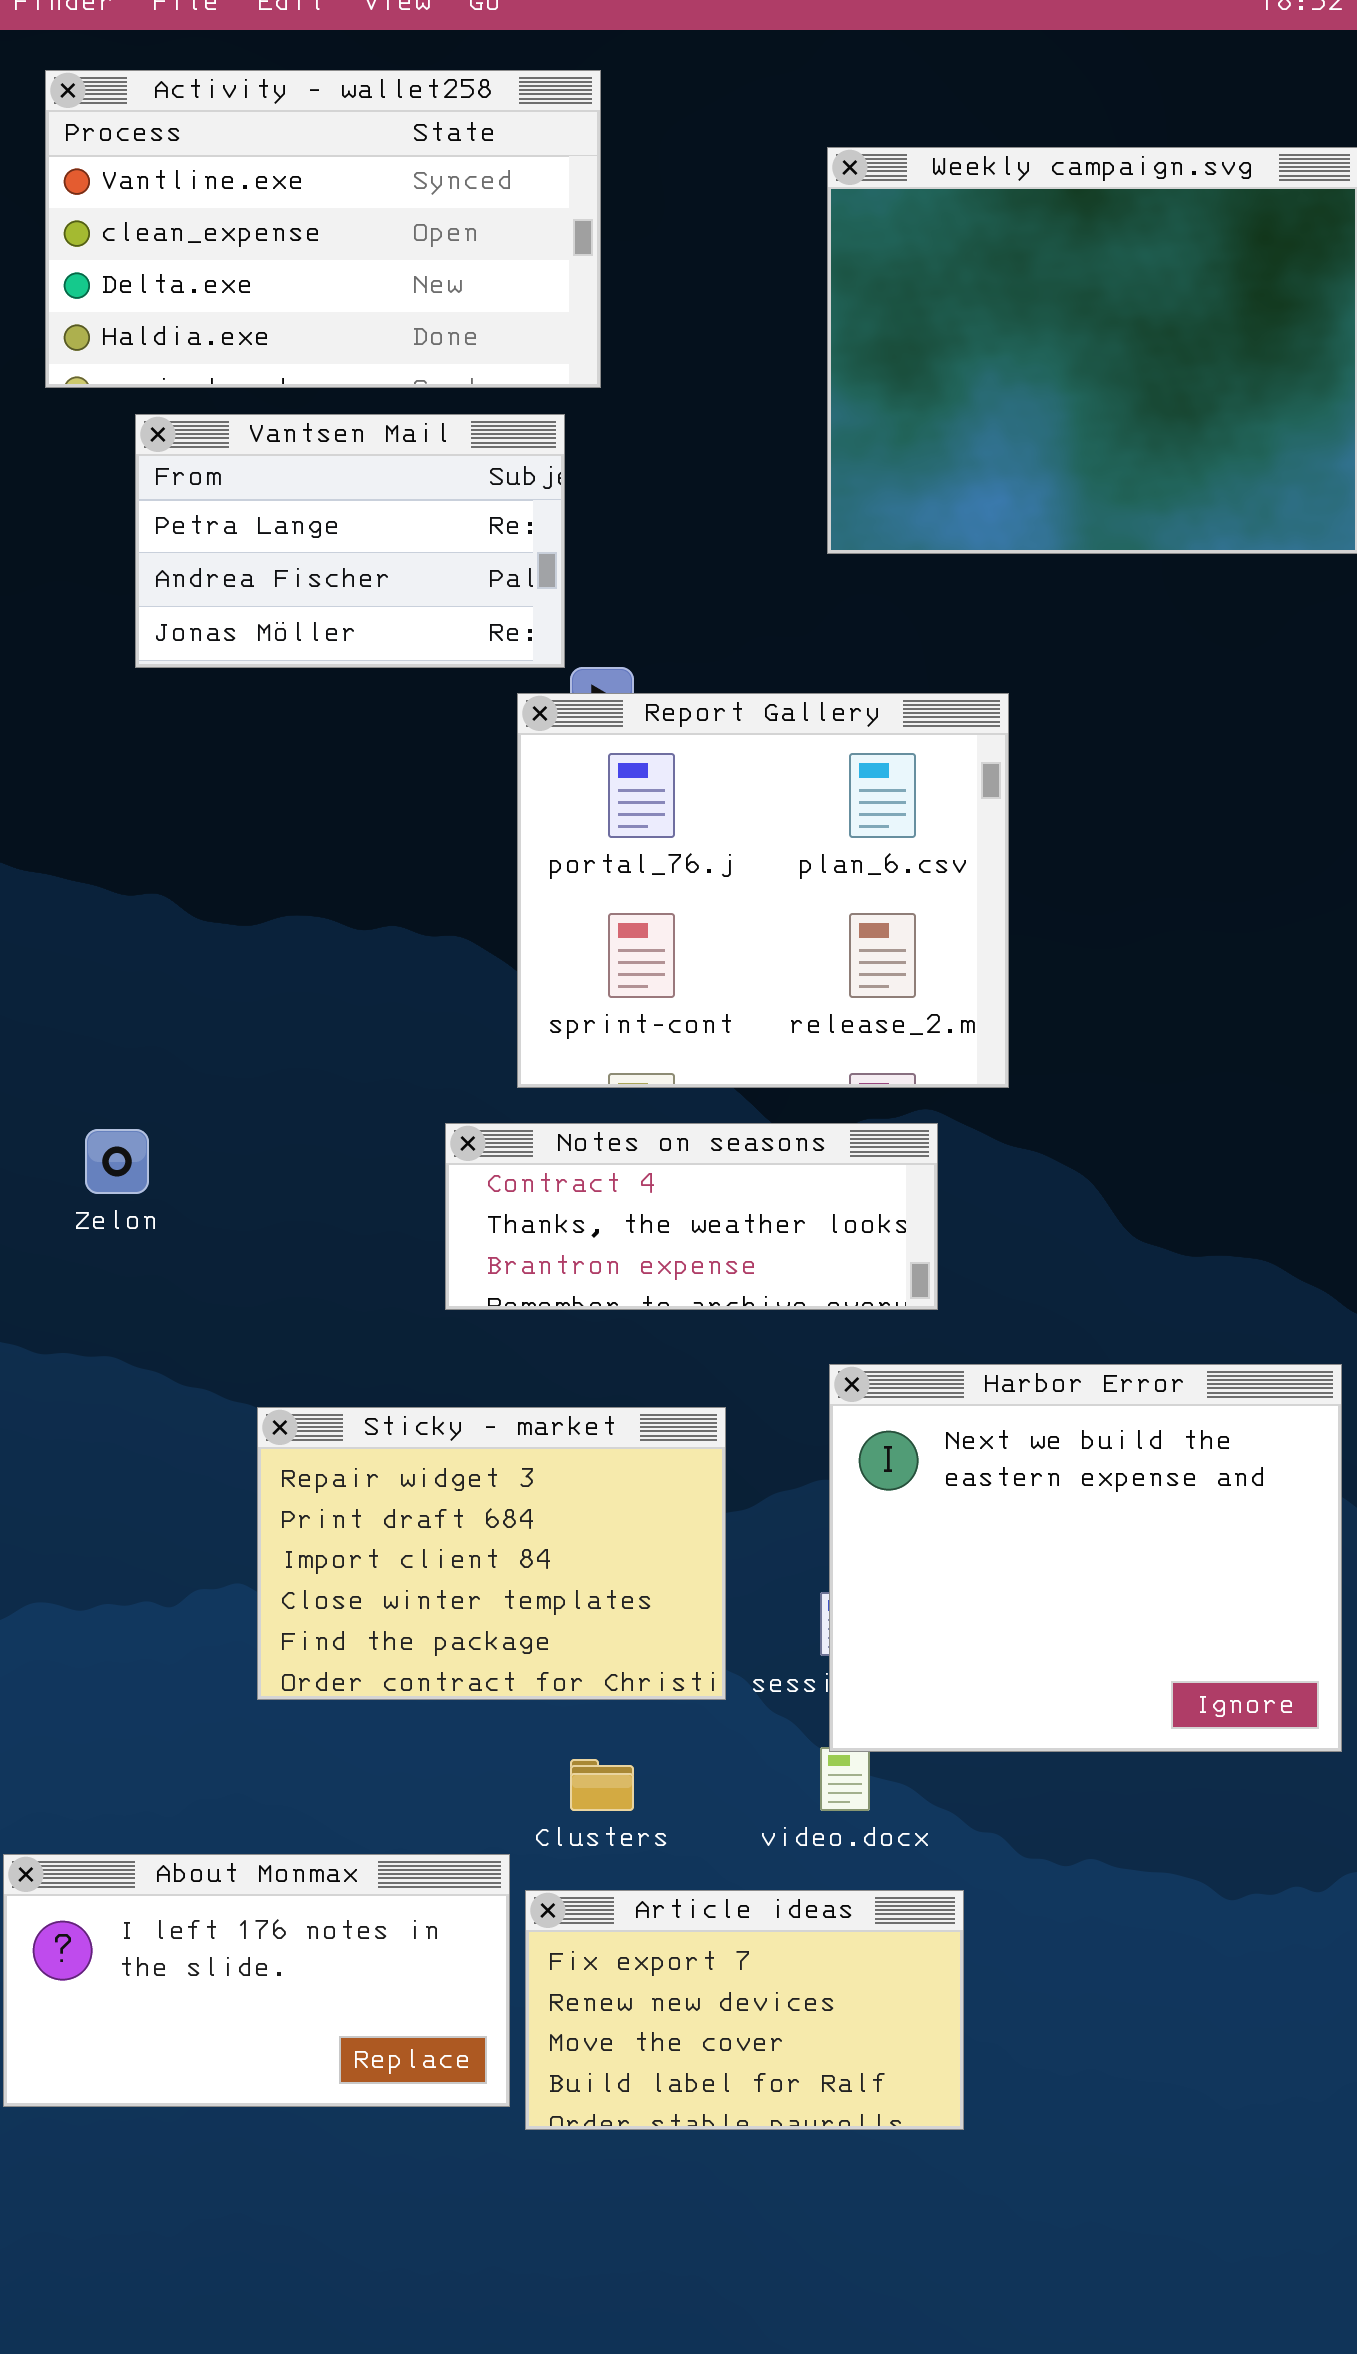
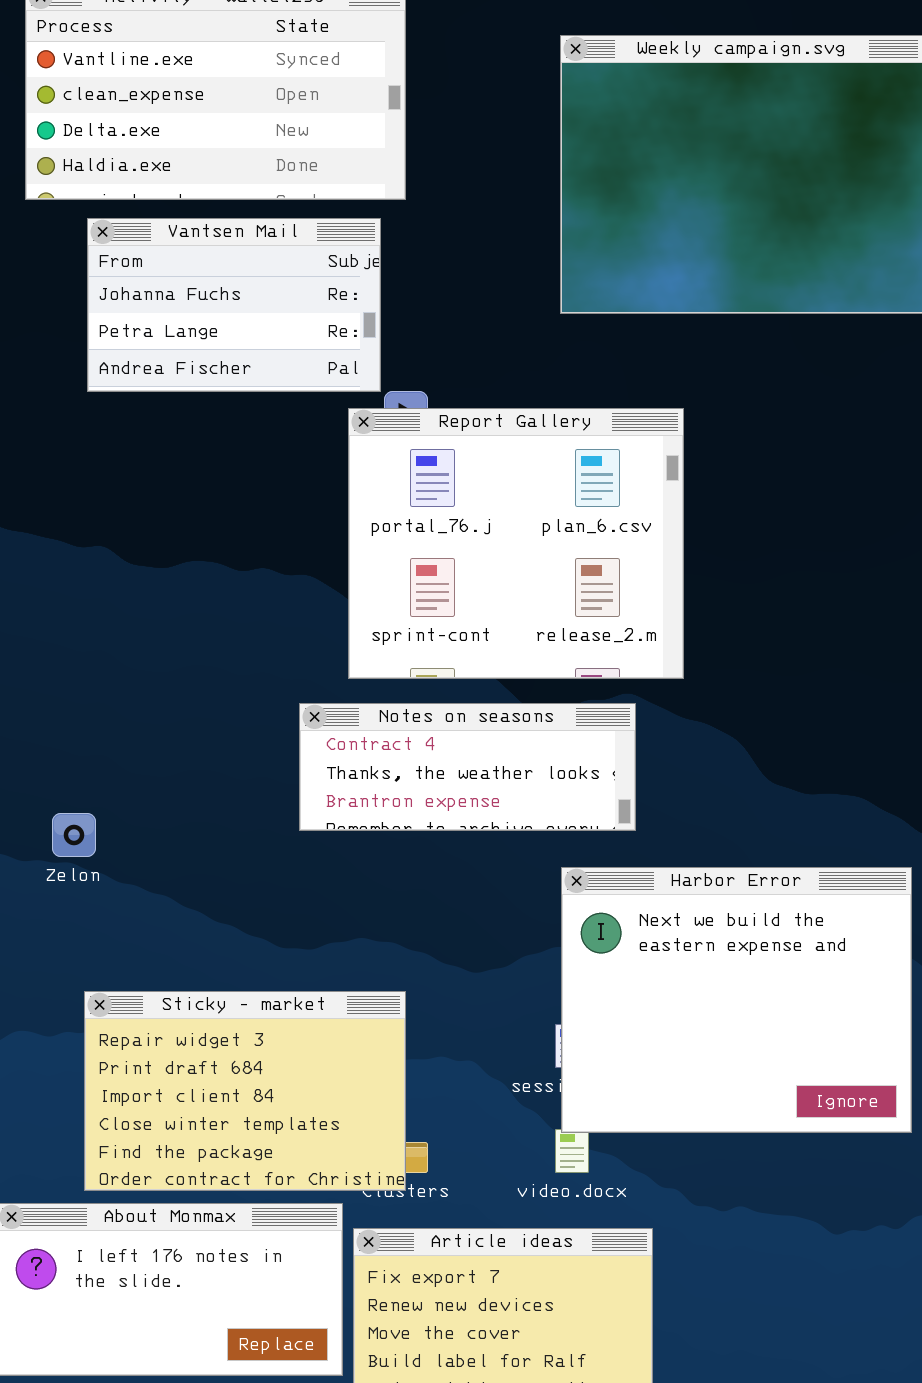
Vantsen Mail: [135,414,565,668] -> [87,218,381,392], scrolled up 1 row
Zelon: [85,1129,149,1194] -> [52,813,96,857], moved
Sticky - market: [257,1407,726,1700] -> [84,991,406,1191], moved

